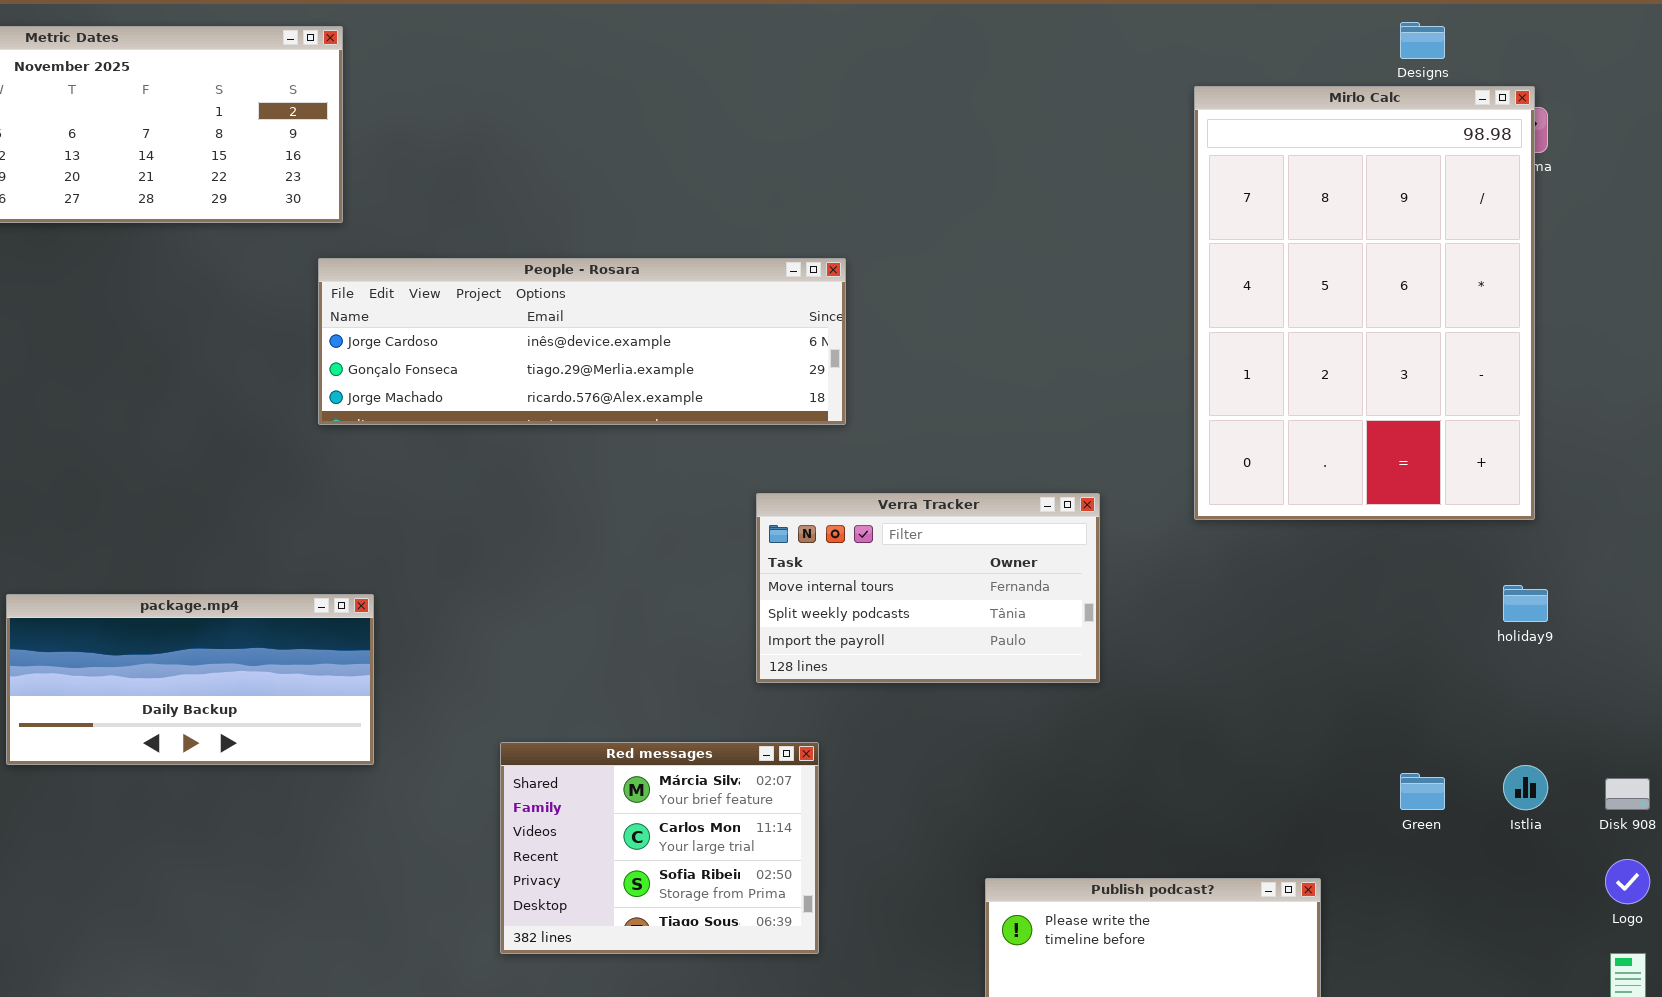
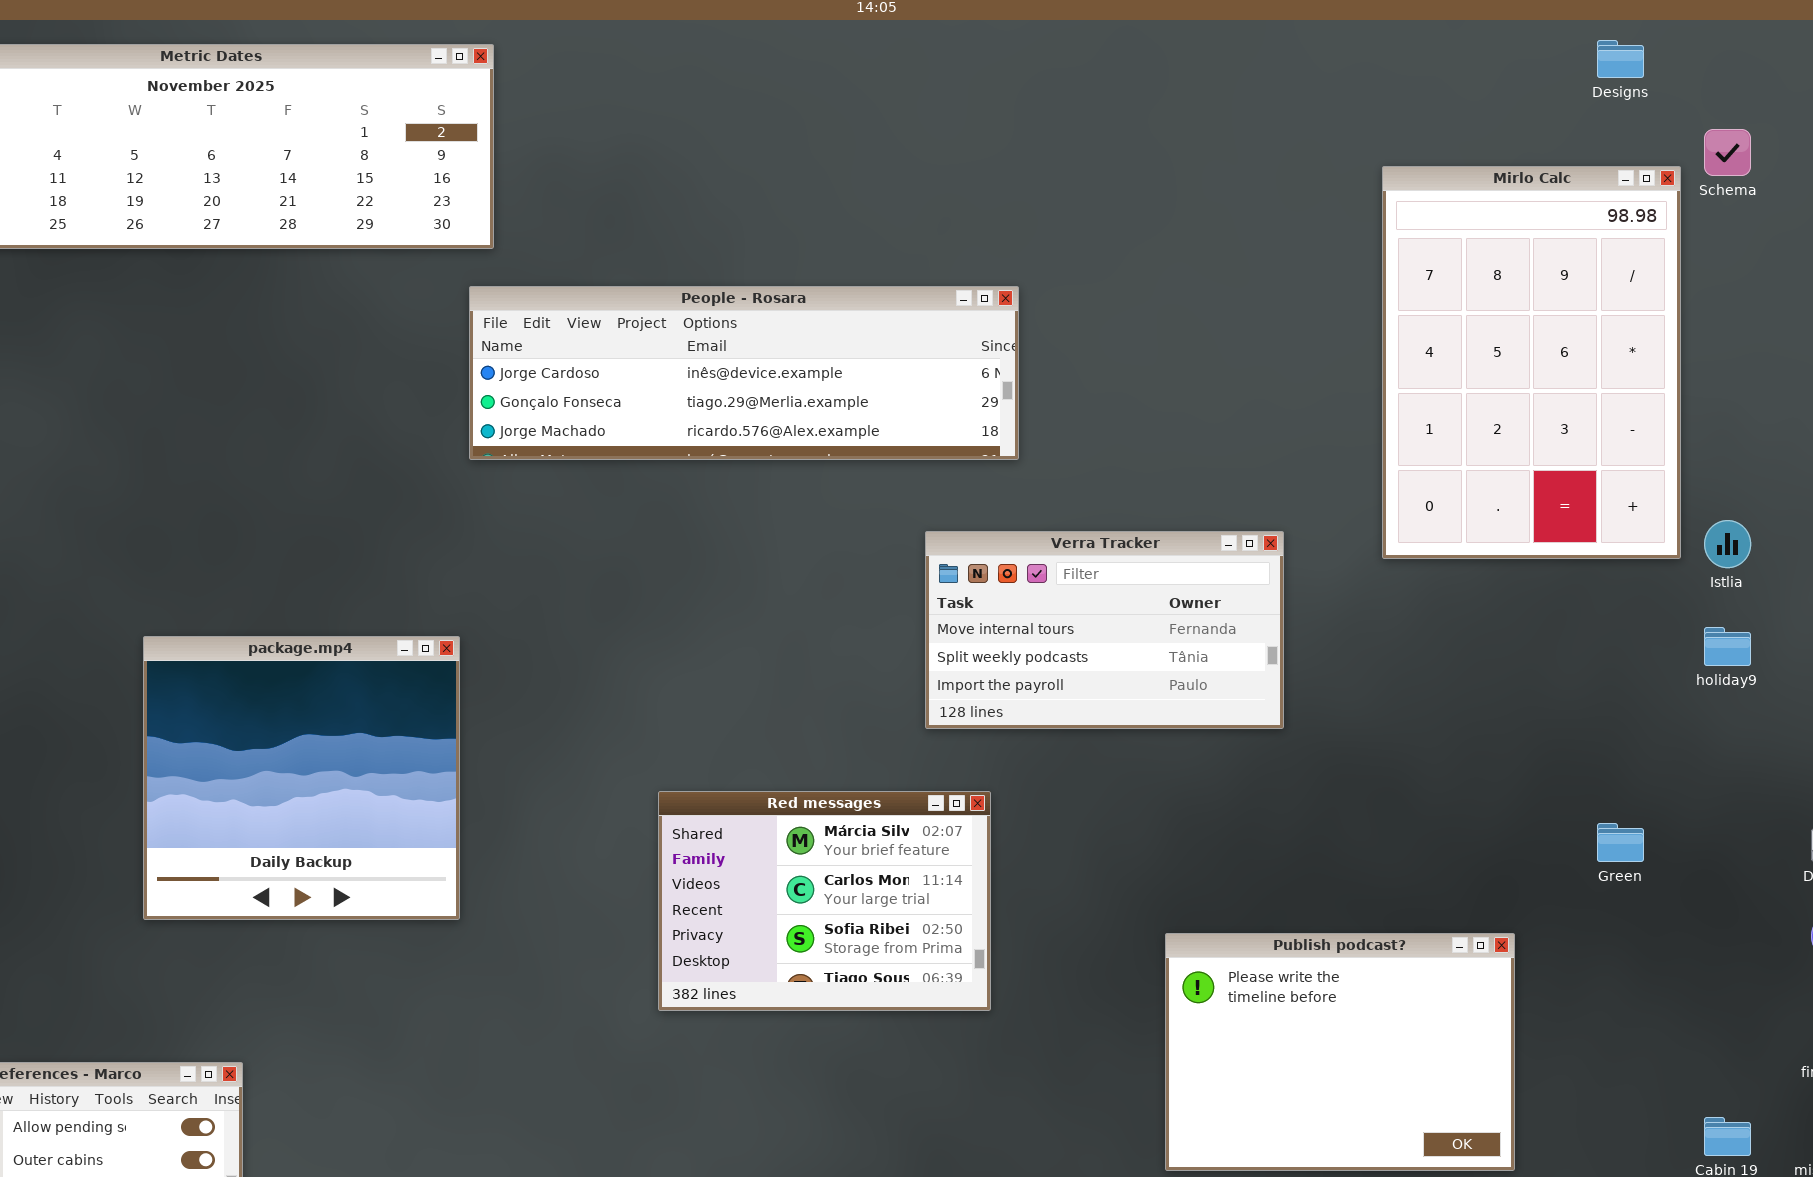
Mirlo Calc: [1194,86,1535,520] -> [1382,166,1681,559], resized
package.mp4: [6,594,374,765] -> [143,636,460,920], resized
Istlia: [1503,765,1548,810] -> [1704,520,1751,568], moved

